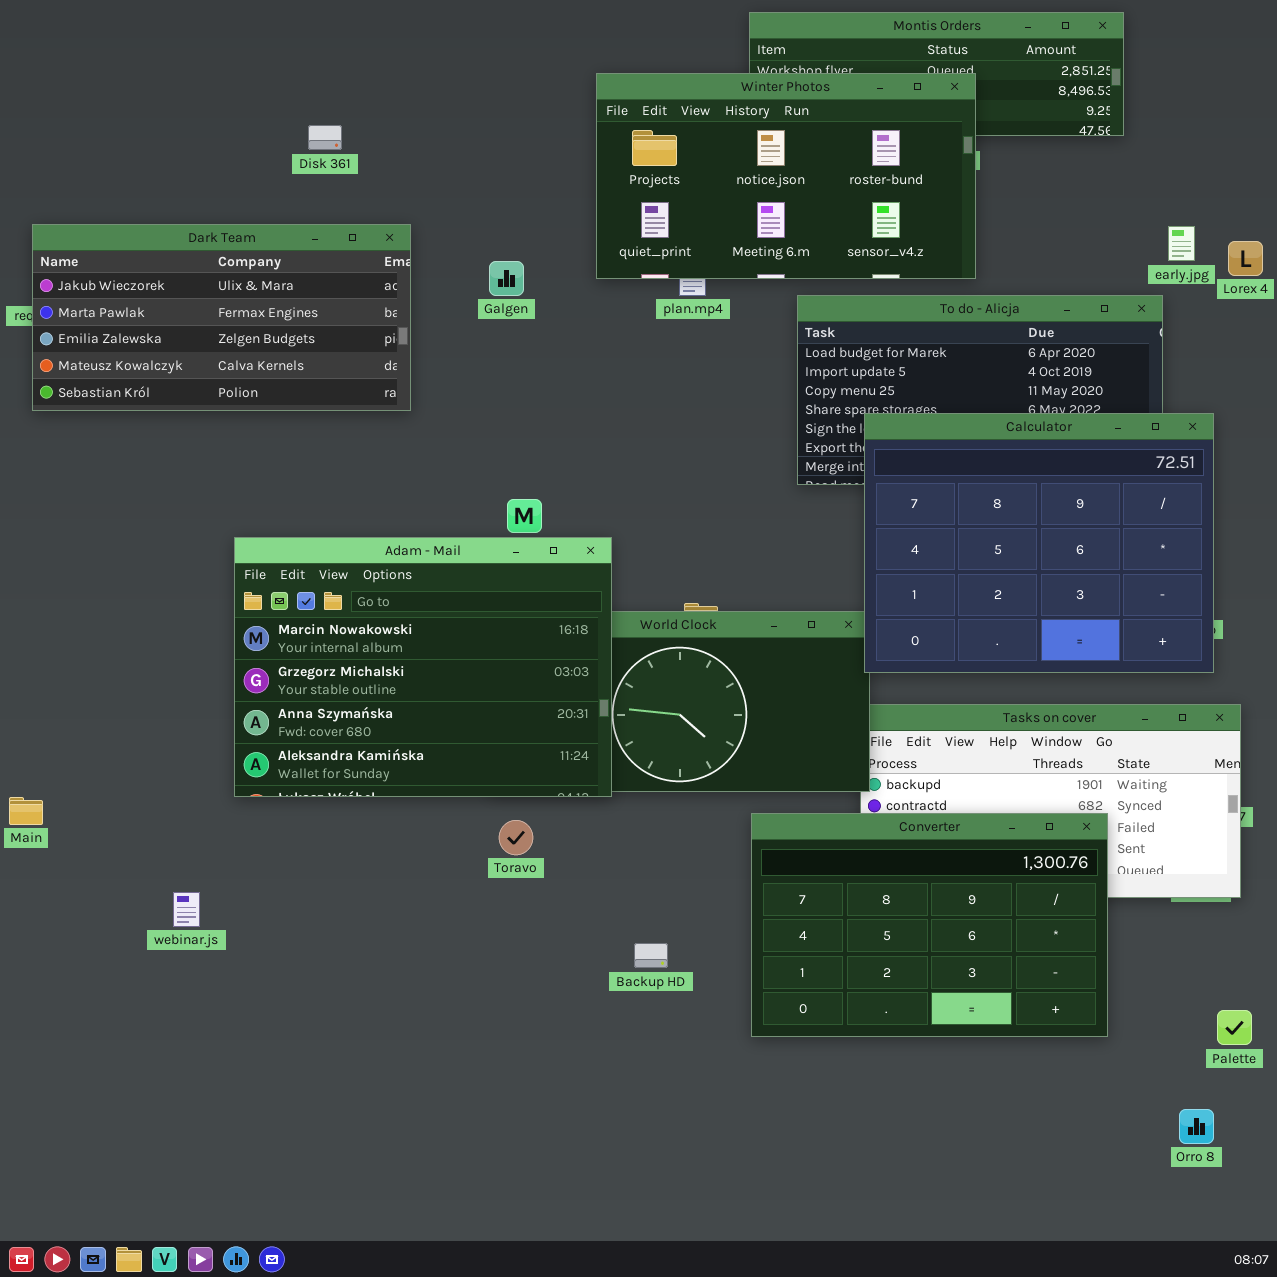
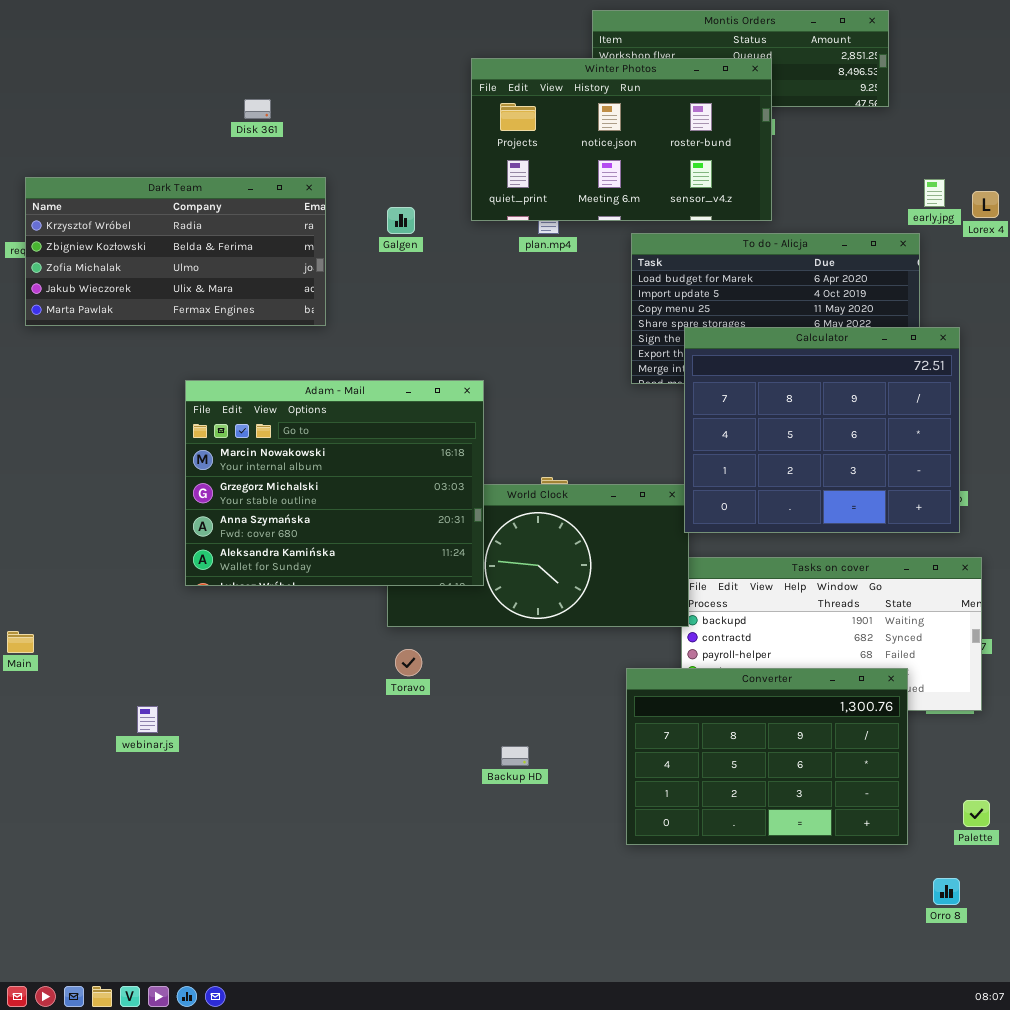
Dark Team: [32,224,411,411] -> [25,177,326,326], scrolled up 3 rows
Adam - Mail: [234,537,612,797] -> [185,380,484,586], moved
Converter: [751,813,1108,1037] -> [626,668,908,845], moved

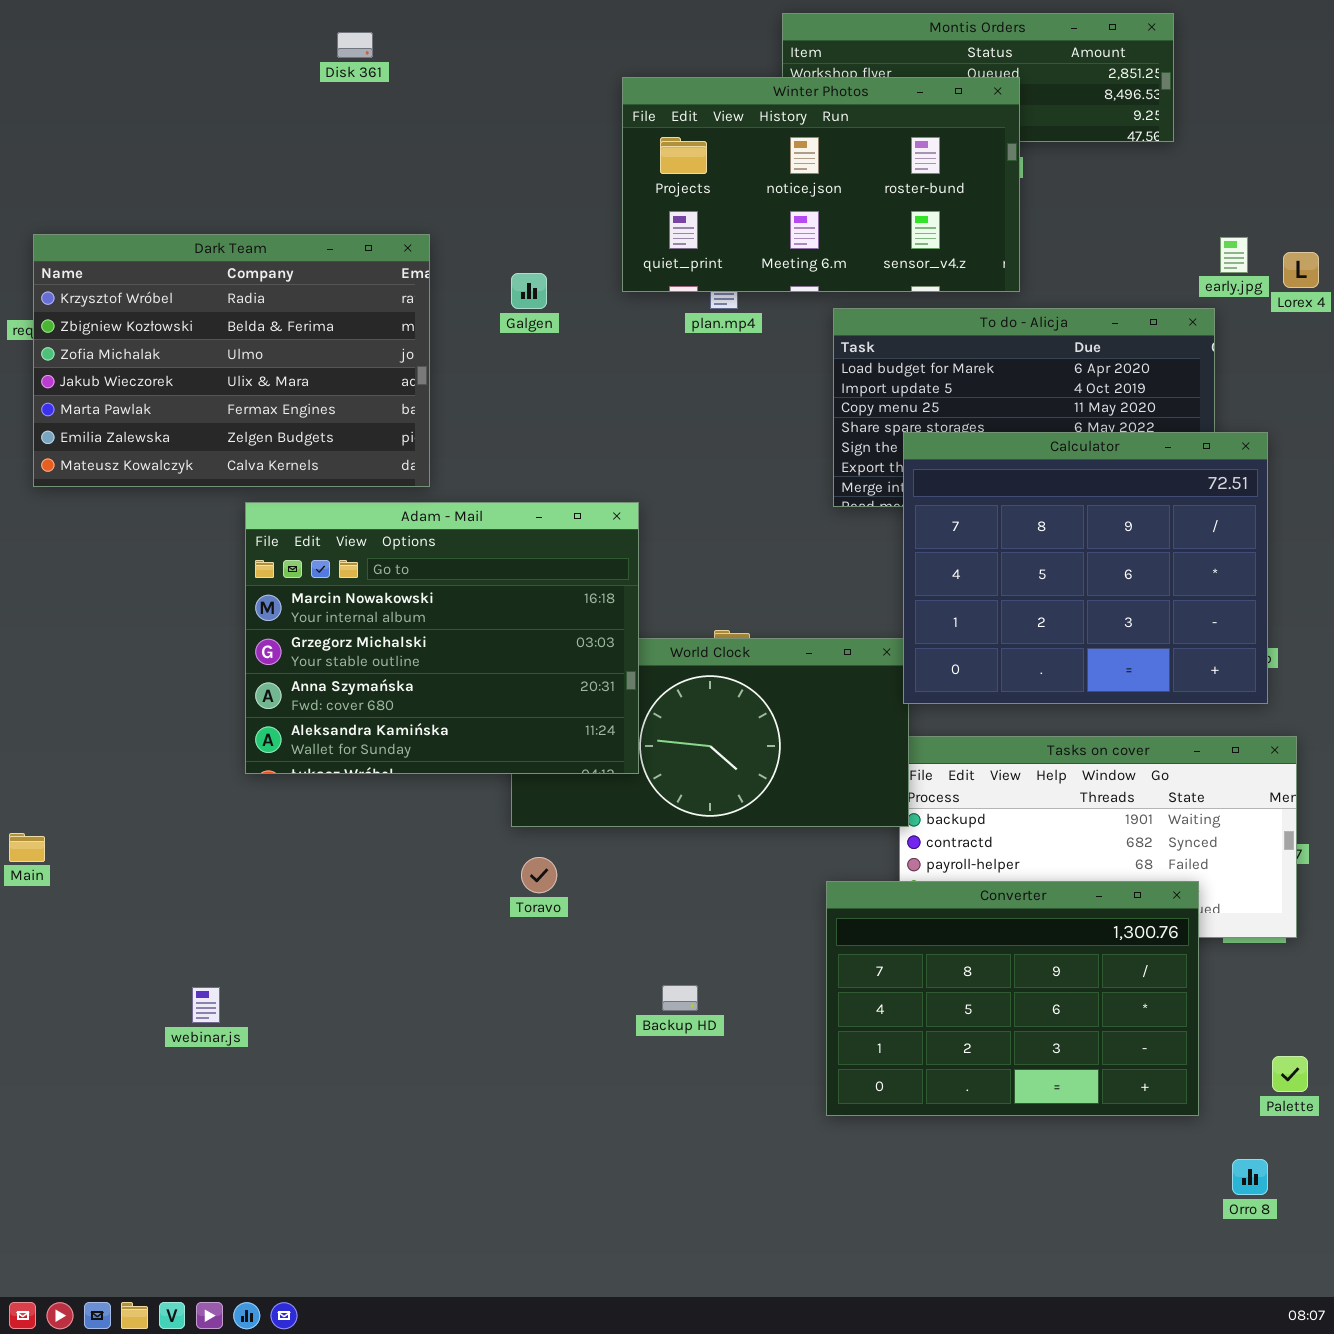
Disk 361: [244,99,271,119] -> [337,32,373,58], moved
Dark Team: [25,177,326,326] -> [33,234,430,487], resized
webinar.js: [137,706,158,733] -> [192,987,220,1023], moved

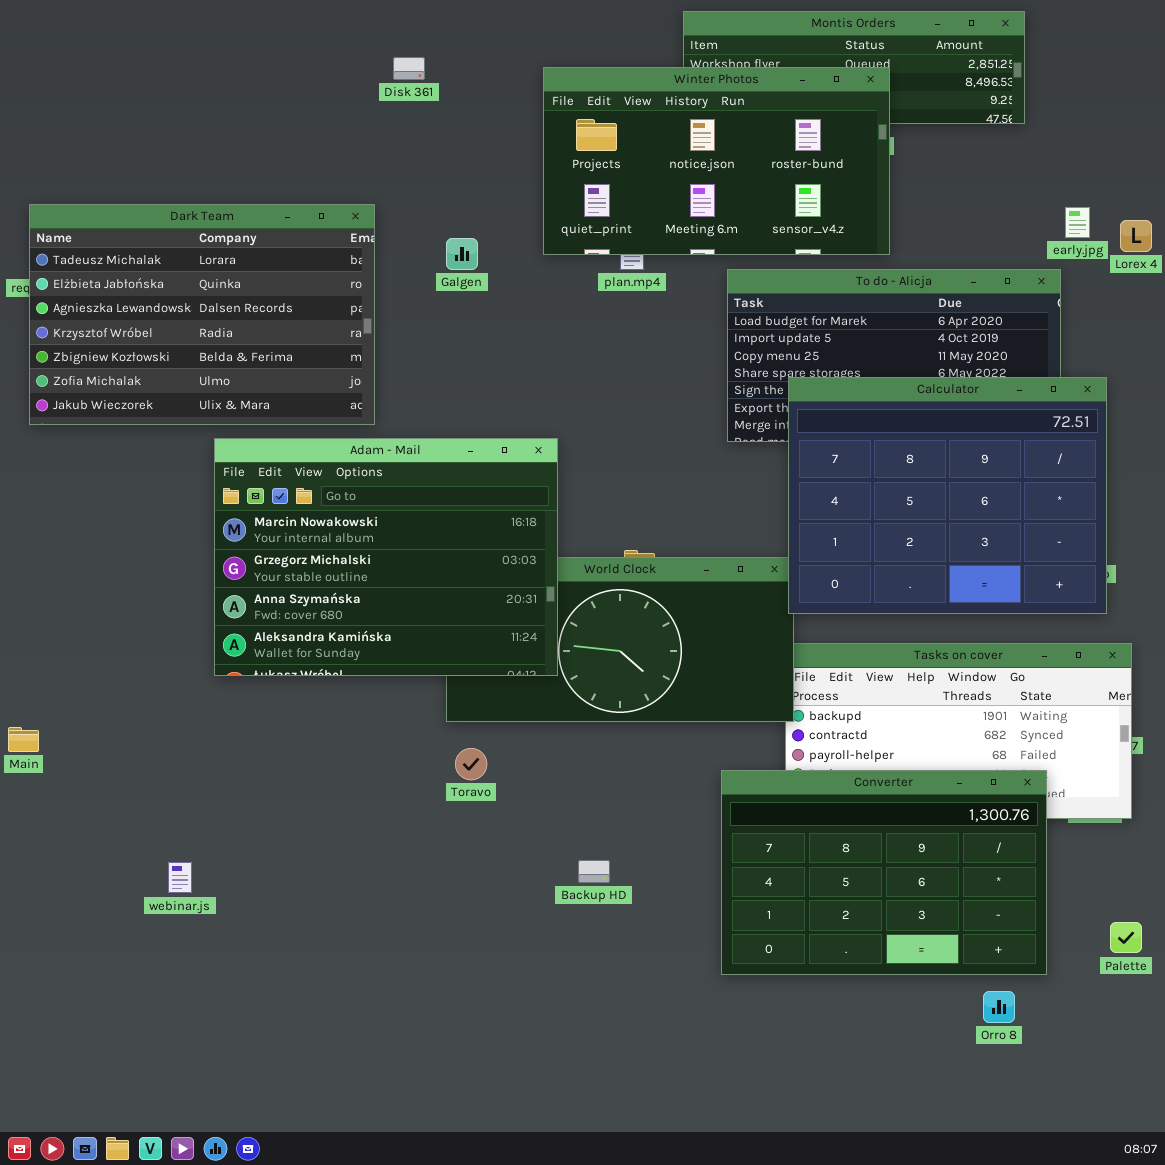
Disk 361: [337,32,373,58] -> [393,57,425,80], moved
Dark Team: [33,234,430,487] -> [29,204,375,425], scrolled up 3 rows
Orro 8: [1232,1159,1268,1195] -> [983,991,1015,1023], moved

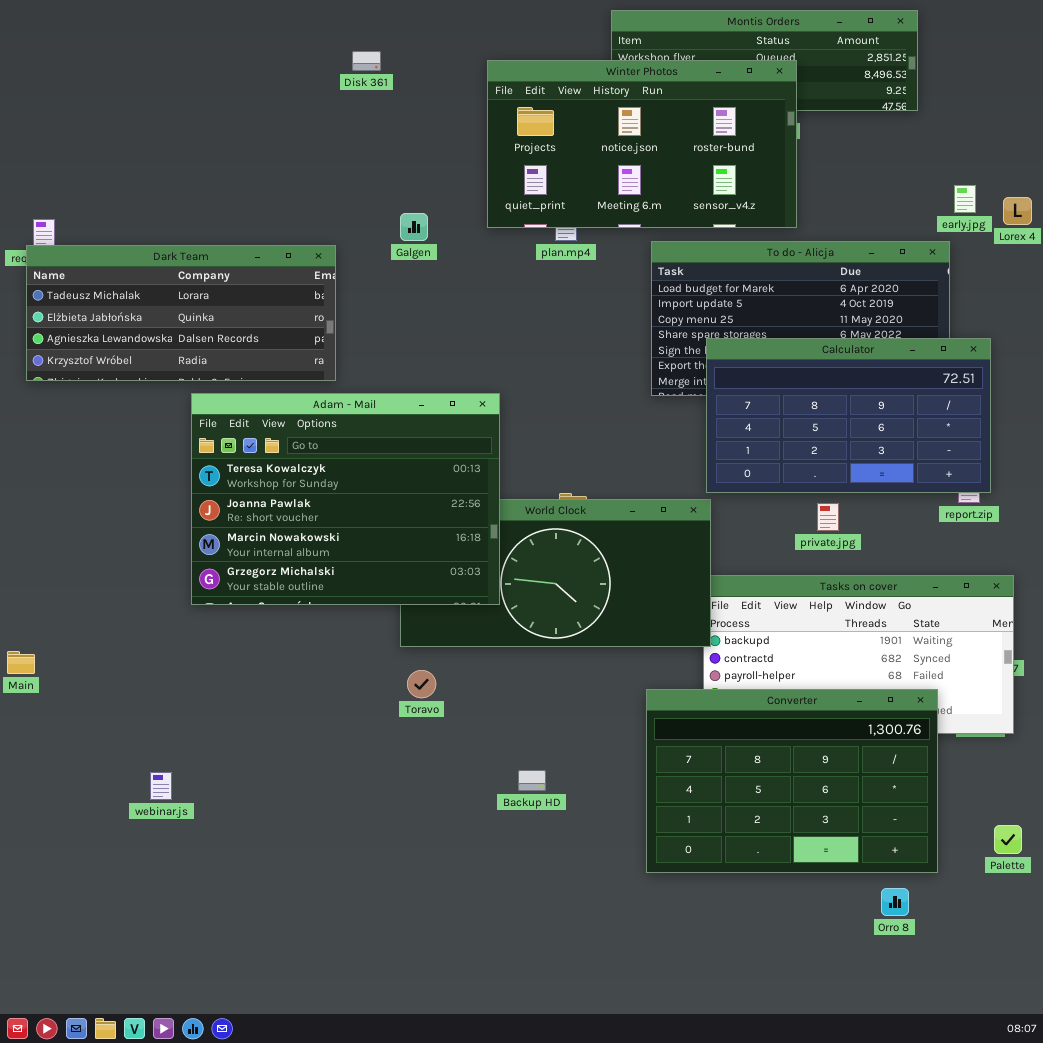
Dark Team: [29,204,375,425] -> [26,245,336,381], resized
Calculator: [788,377,1107,614] -> [706,338,991,493], resized
Adam - Mail: [214,438,558,676] -> [191,393,500,605], scrolled up 2 rows

